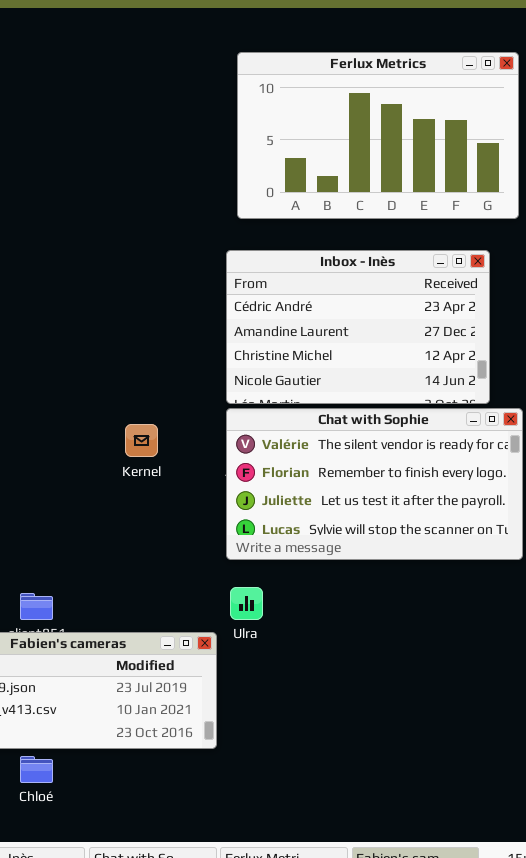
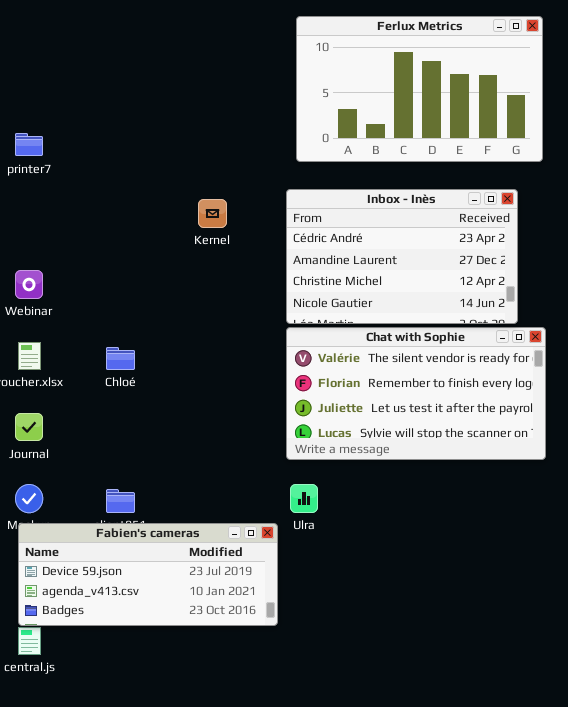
Kernel: [125,424,158,457] -> [198,199,227,228], moved
Chloé: [20,756,53,783] -> [106,347,135,370], moved

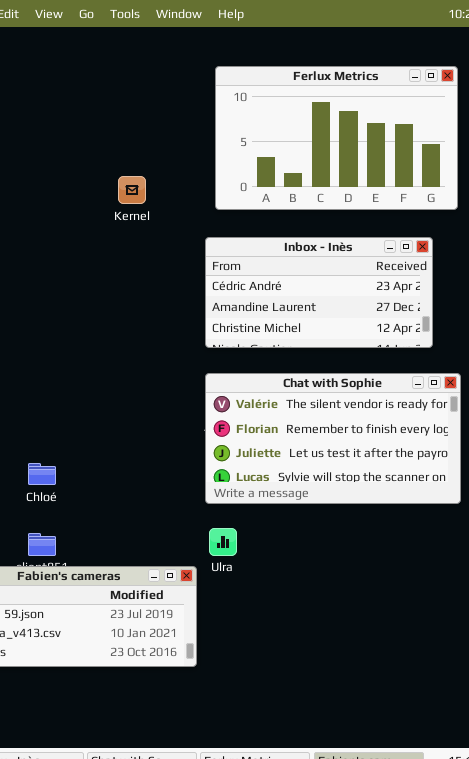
Inbox - Inès: [286,189,518,324] -> [205,237,433,348], resized
Kernel: [198,199,227,228] -> [118,176,146,204], moved
Chloé: [106,347,135,370] -> [28,463,56,485], moved

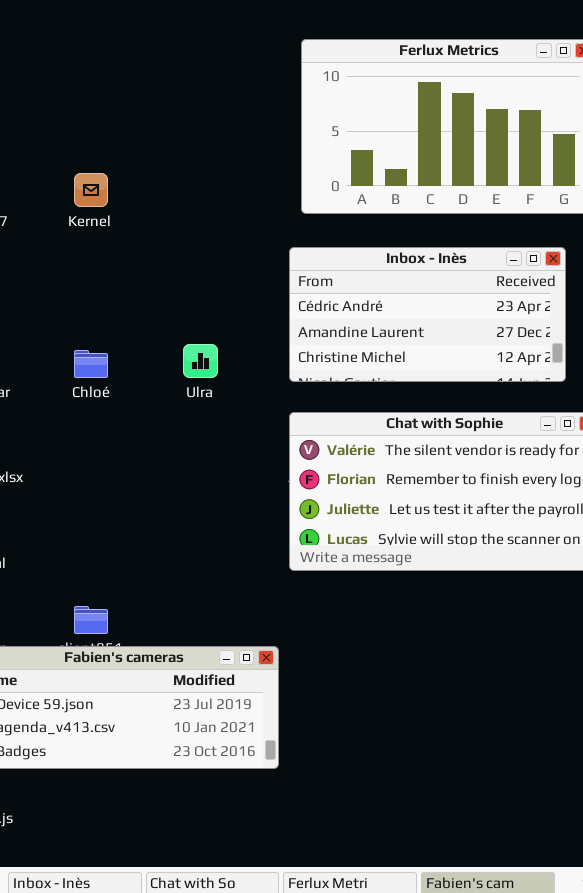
Kernel: [118,176,146,204] -> [74,173,108,207], moved
Chloé: [28,463,56,485] -> [74,350,108,378], moved
Ulra: [209,528,237,556] -> [183,344,218,378], moved

